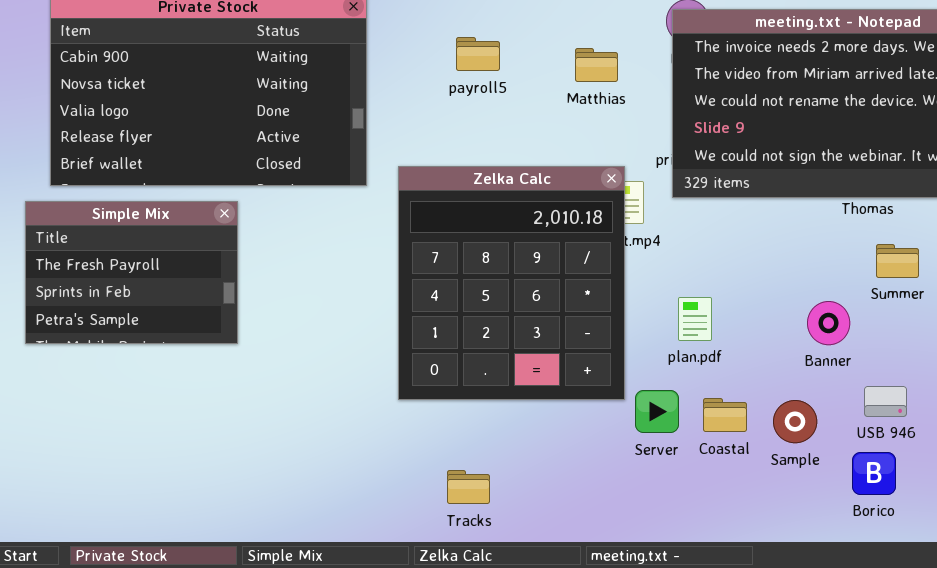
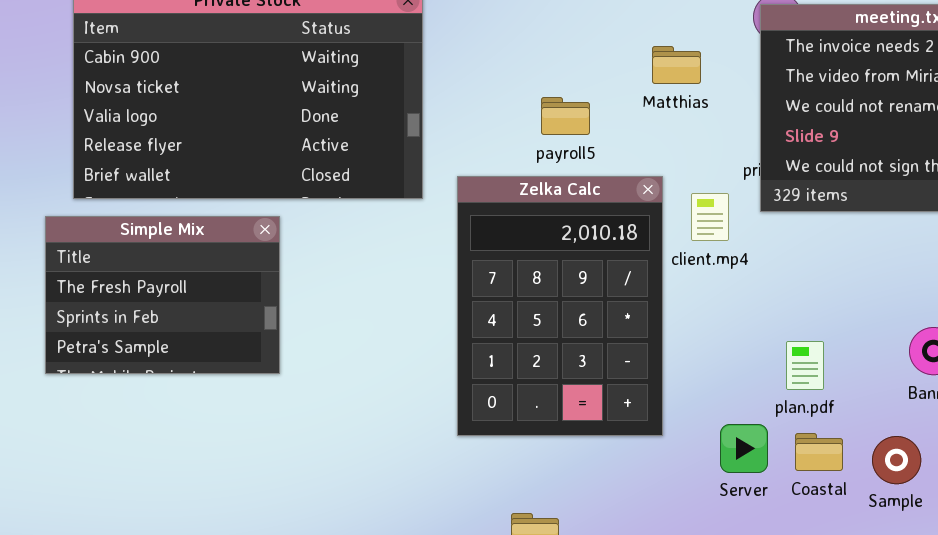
payroll5: [456,37,500,71] -> [541,97,590,135], moved
Zelka Calc: [398,166,625,400] -> [457,176,663,436], resized
plan.pdf: [678,297,712,341] -> [786,341,824,390], moved

